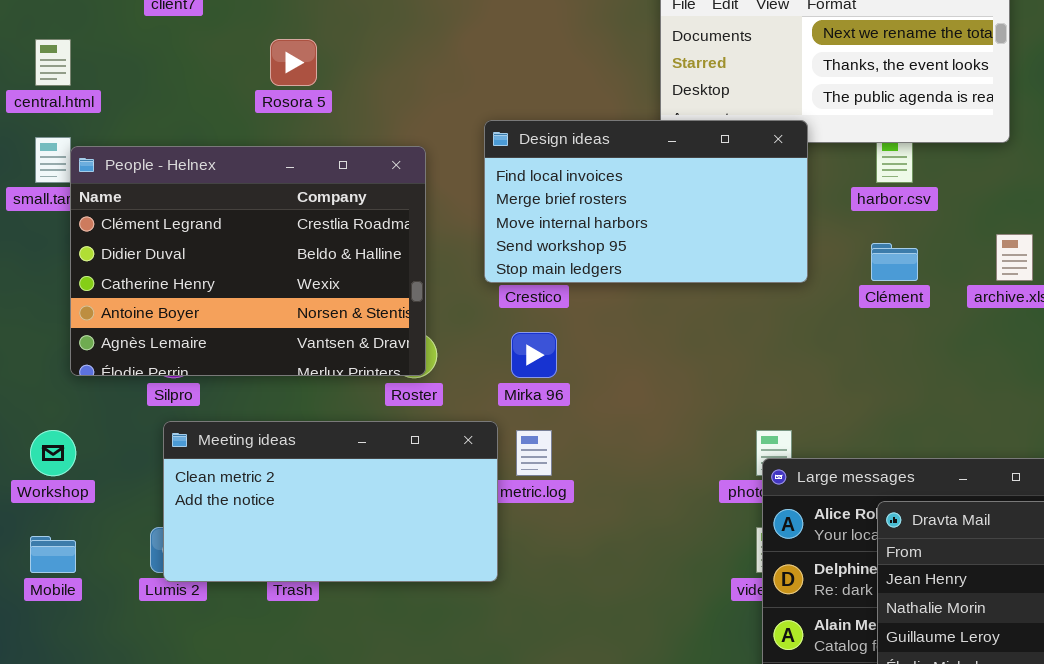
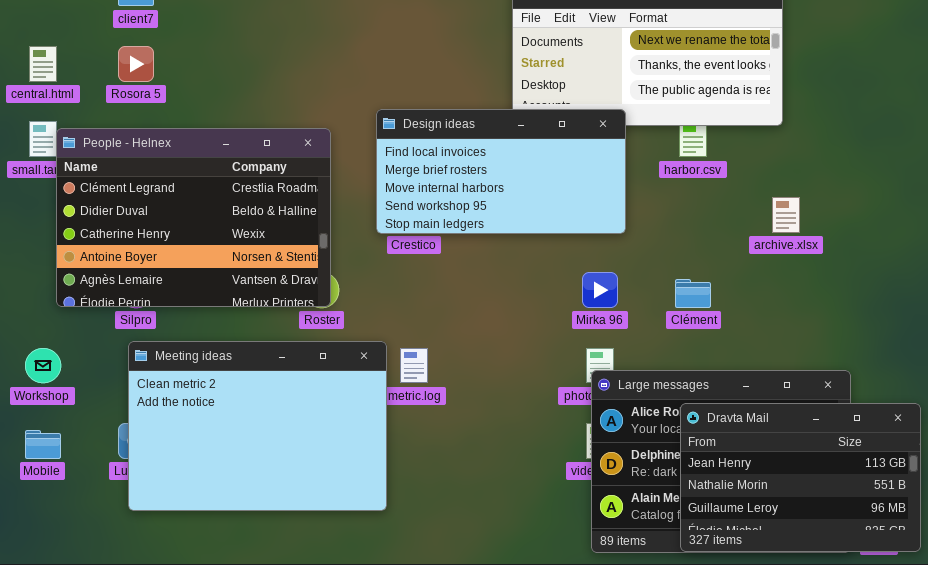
Rosora 5: [270,39,317,86] -> [118,46,154,82], moved
Clément: [871,243,918,281] -> [675,279,711,308], moved
Mirka 96: [511,332,557,378] -> [582,272,618,308], moved
Meeting ideas: [163,421,498,582] -> [128,341,387,511], resized

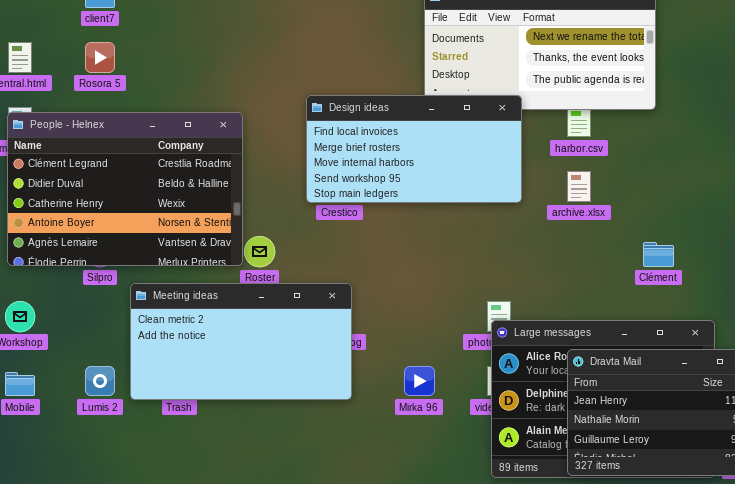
People - Helnex: [56,128,331,307] -> [7,112,243,266], moved
archive.xlsx: [772,197,800,233] -> [567,171,591,202], moved
Mirka 96: [582,272,618,308] -> [404,366,435,396], moved
Clément: [675,279,711,308] -> [643,242,674,267], moved
Meeting ideas: [128,341,387,511] -> [130,283,352,400], moved, resized

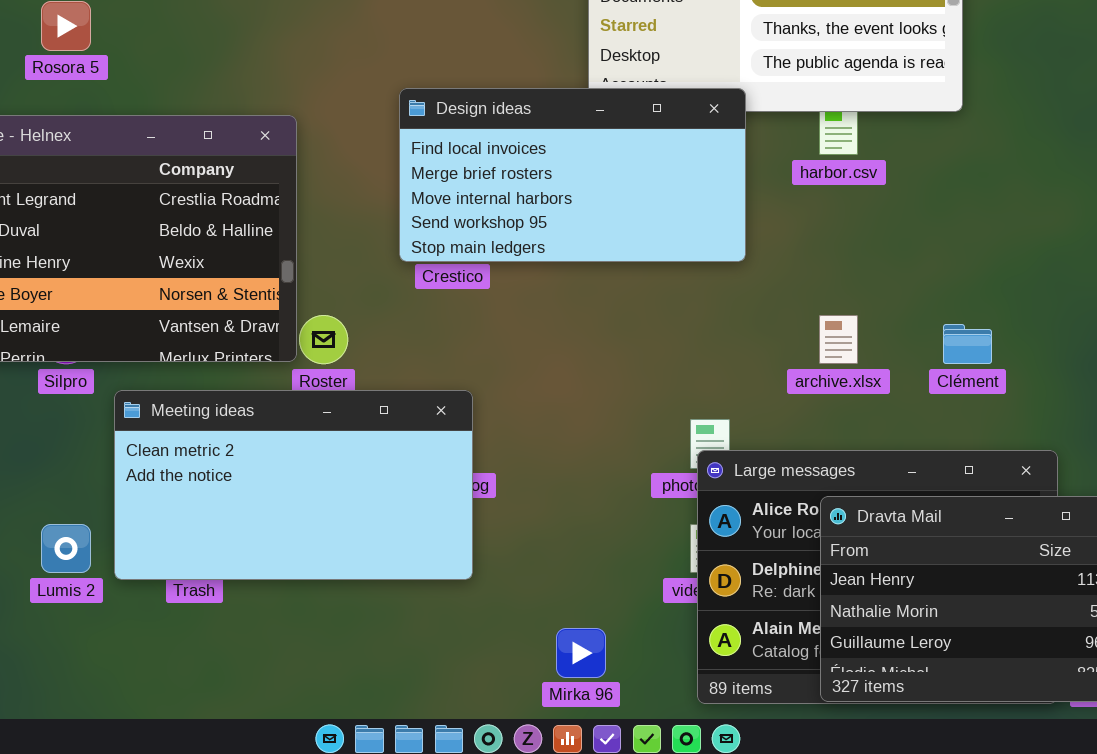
archive.xlsx: [567,171,591,202] -> [819,315,858,364], moved
Mirka 96: [404,366,435,396] -> [556,628,606,678], moved

